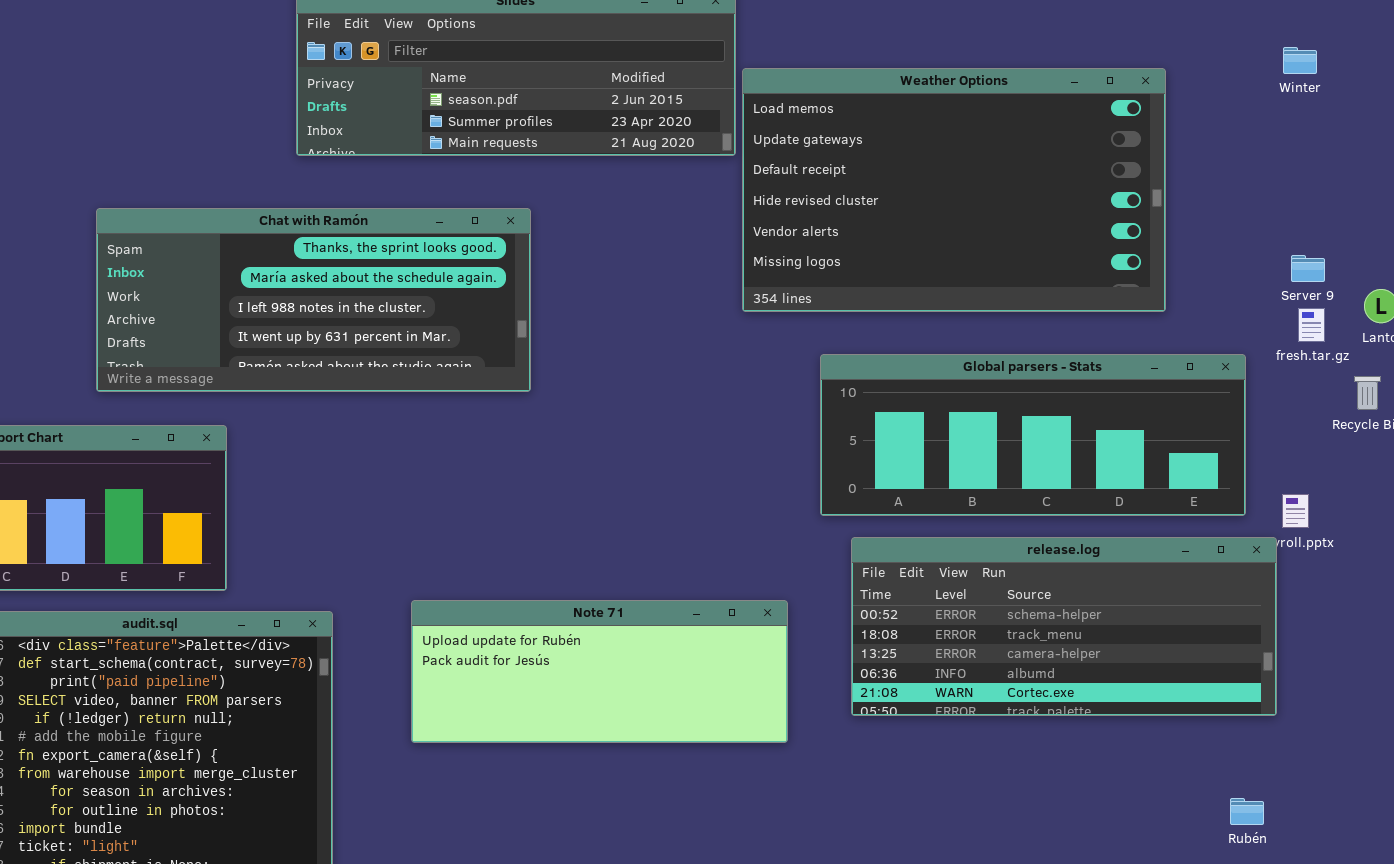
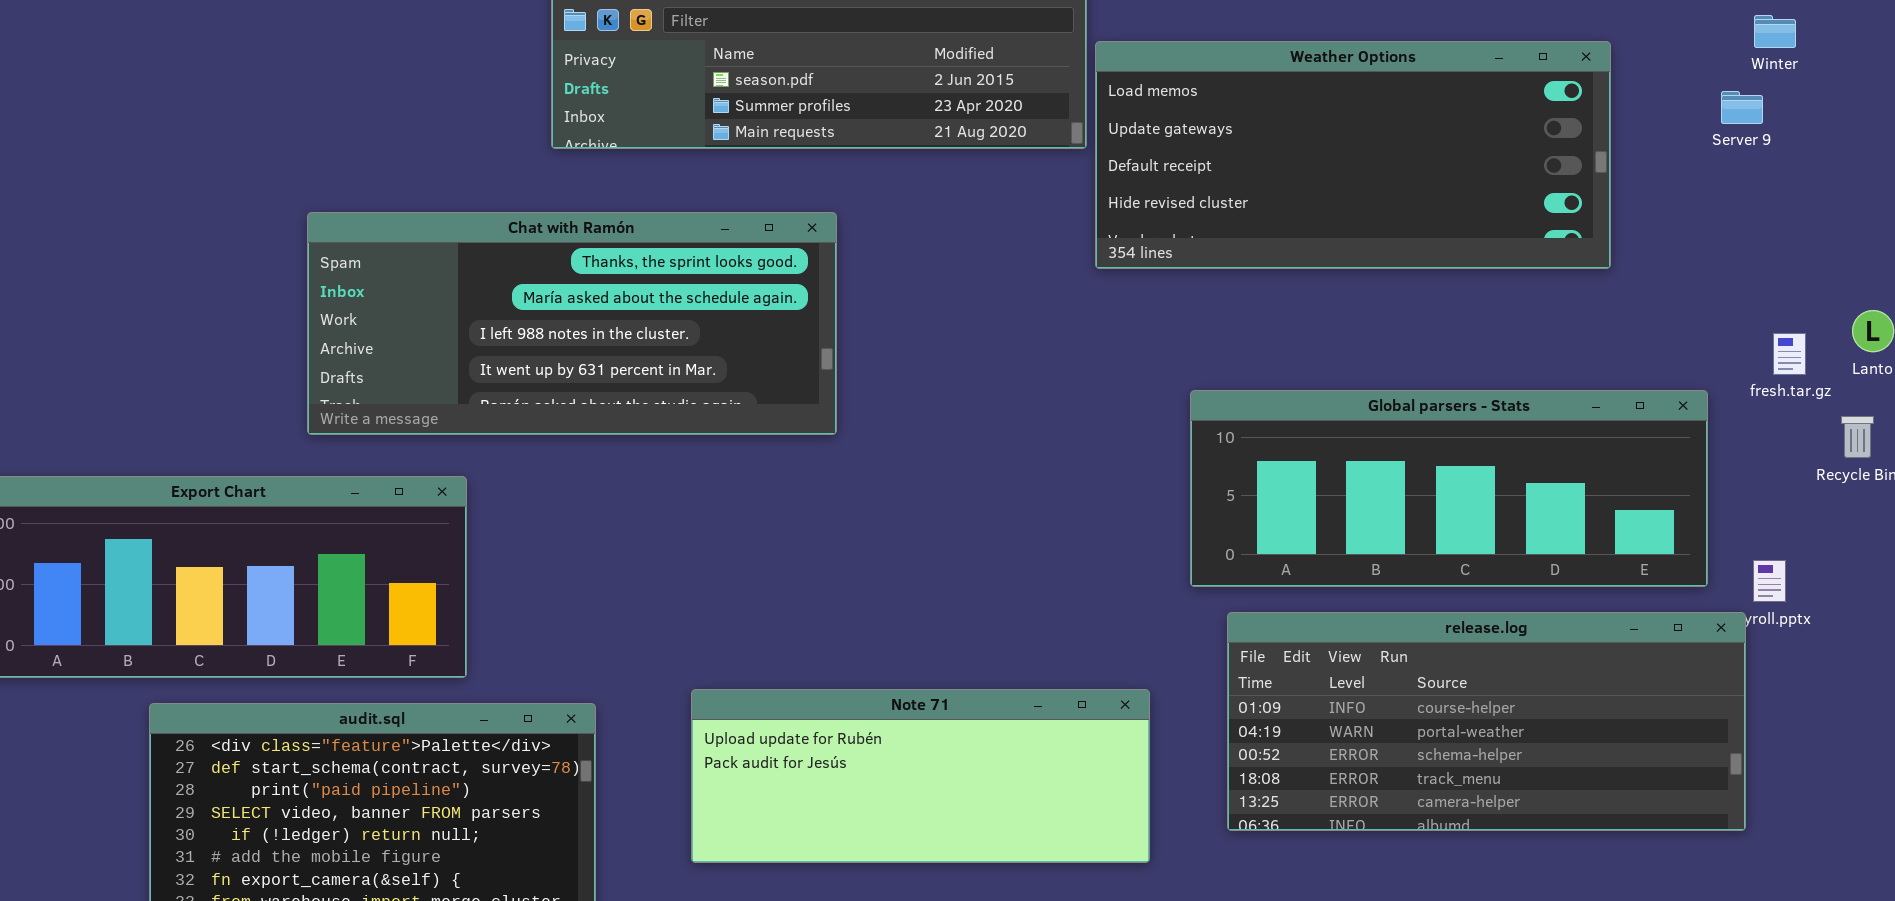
Weather Options: [742,68,1166,312] -> [1095,41,1611,269], resized
Server 9: [1291,255,1325,282] -> [1721,91,1763,124], moved
release.log: [851,537,1277,716] -> [1227,612,1746,831], scrolled up 2 rows

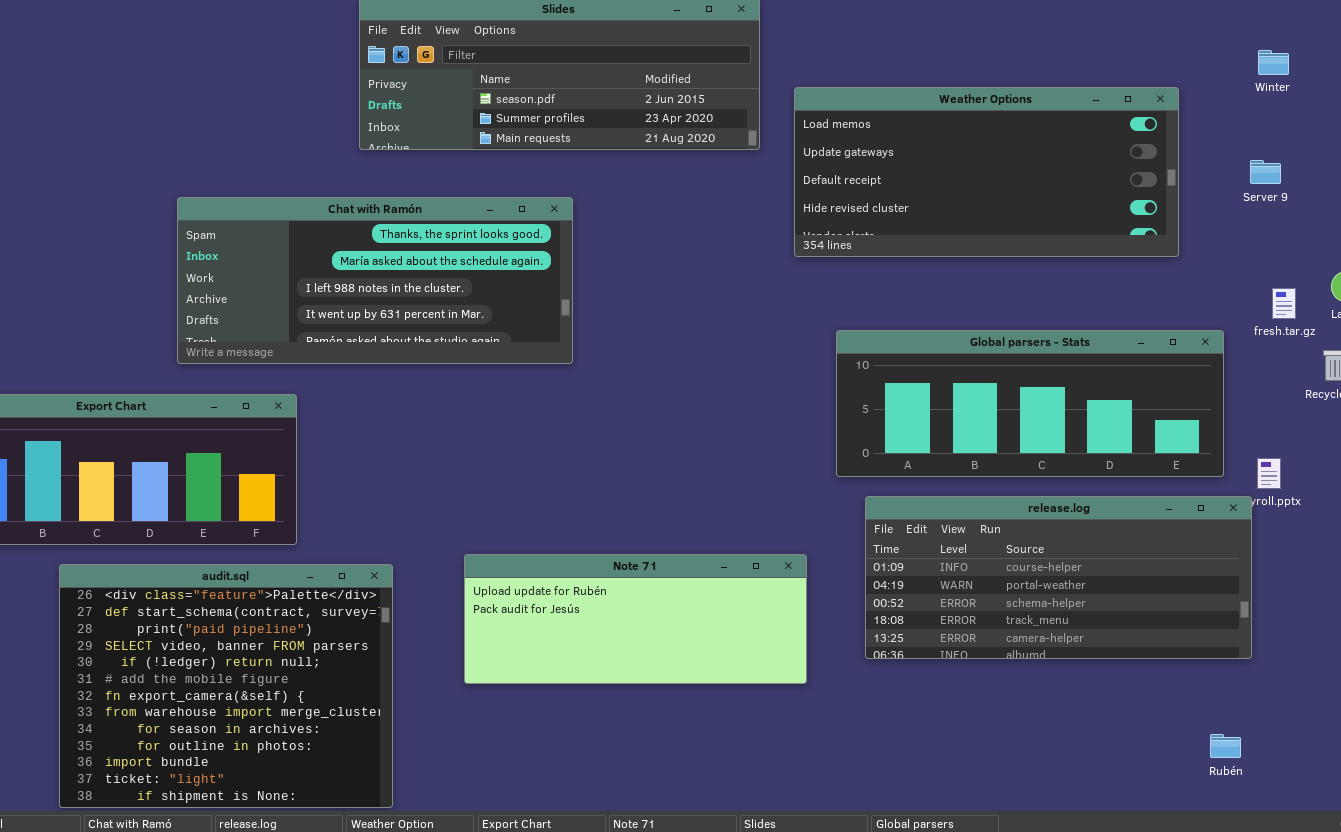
Weather Options: [1095,41,1611,269] -> [794,87,1179,257], moved
Server 9: [1721,91,1763,124] -> [1250,160,1281,184], moved

